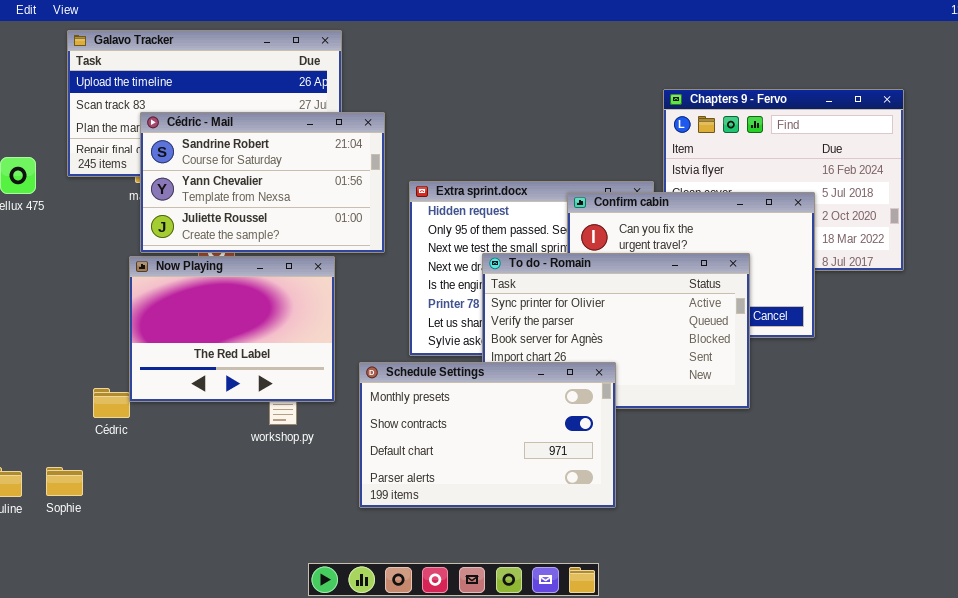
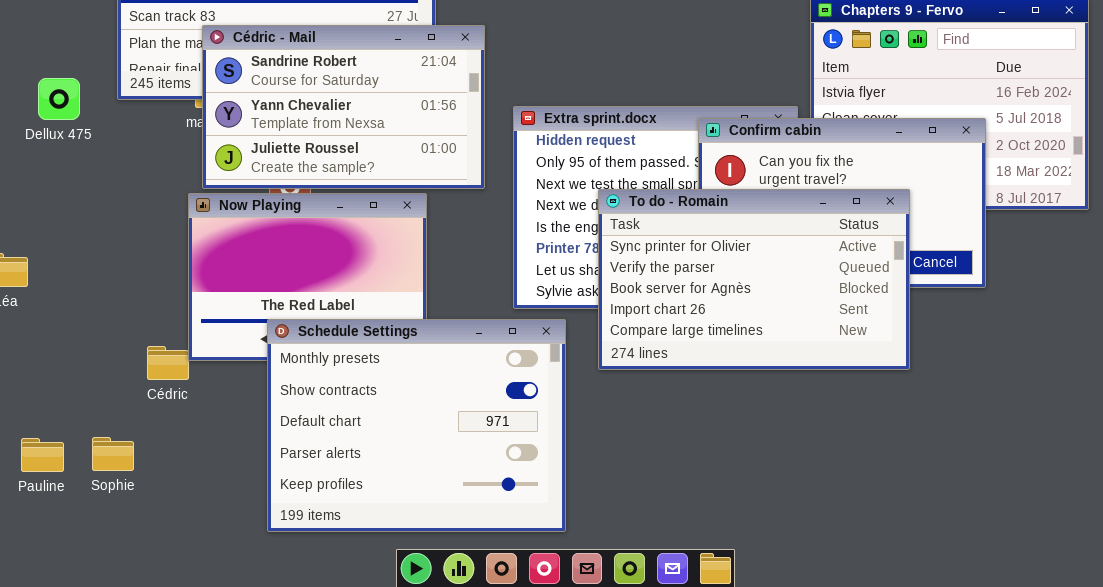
Schedule Settings: [359,362,616,508] -> [267,319,566,532], moved, resized

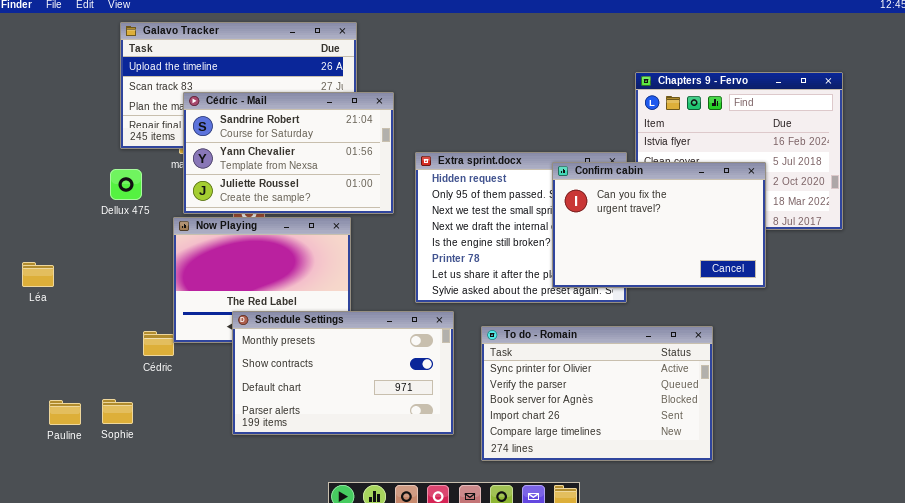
Dellux 475: [38,78,80,120] -> [110,169,142,200], moved
To do - Romain: [598,189,910,370] -> [481,326,713,461], moved
Schedule Settings: [267,319,566,532] -> [232,311,454,435], resized

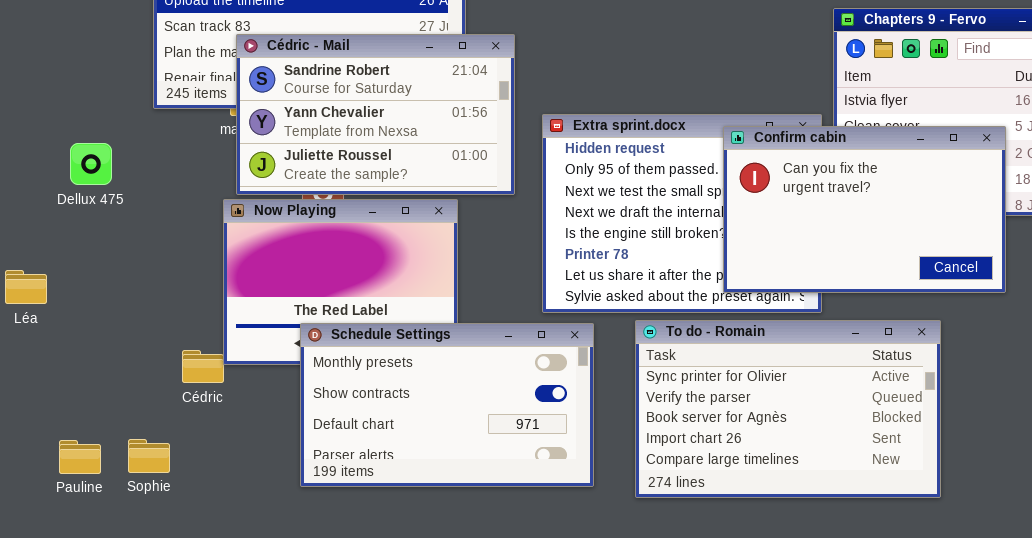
Dellux 475: [110,169,142,200] -> [70,143,112,185], moved
Léa: [22,262,54,287] -> [5,270,47,304], moved
To do - Romain: [481,326,713,461] -> [635,320,941,498], moved

